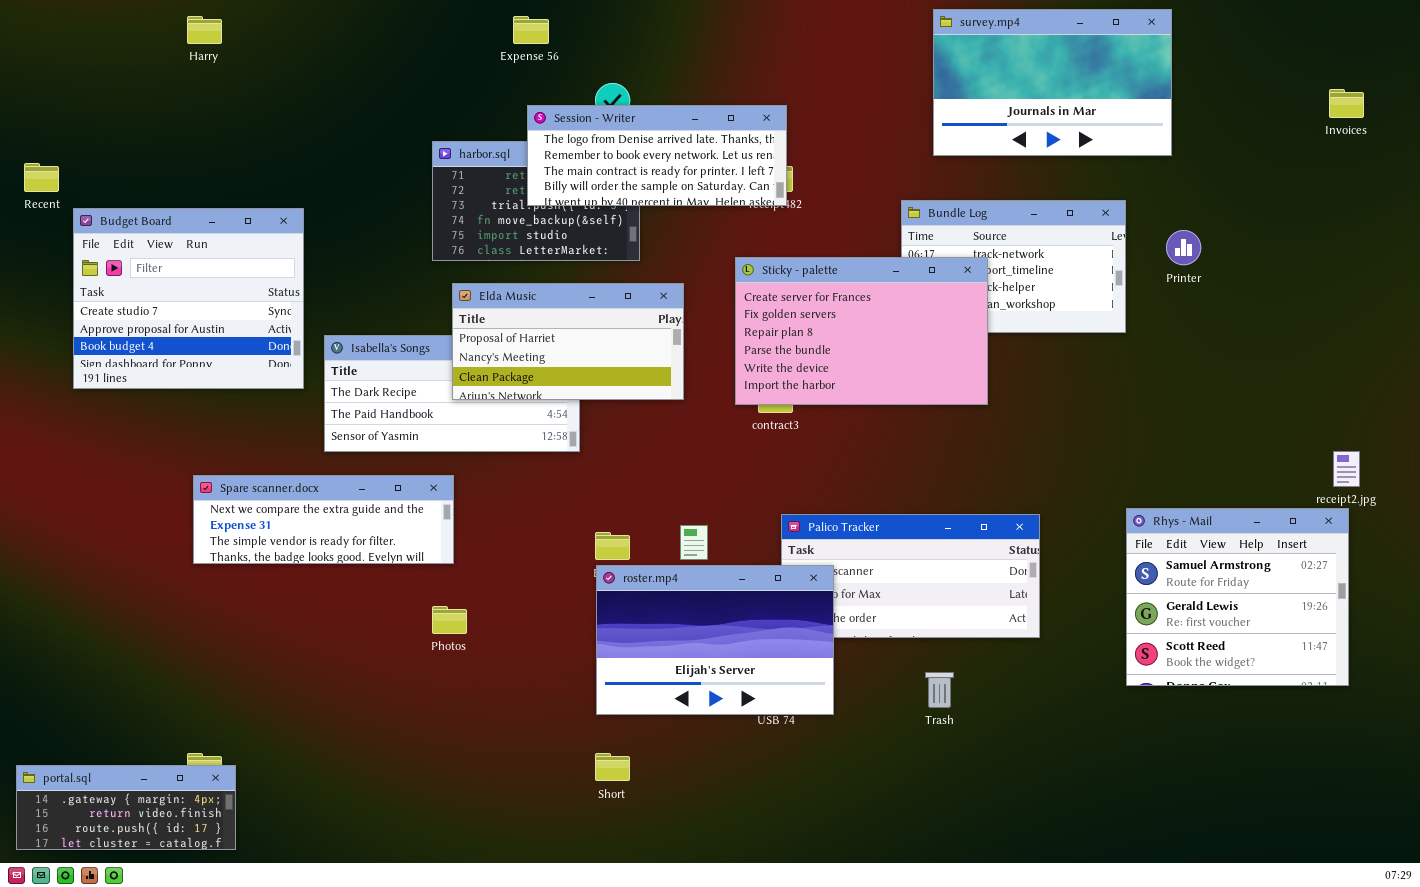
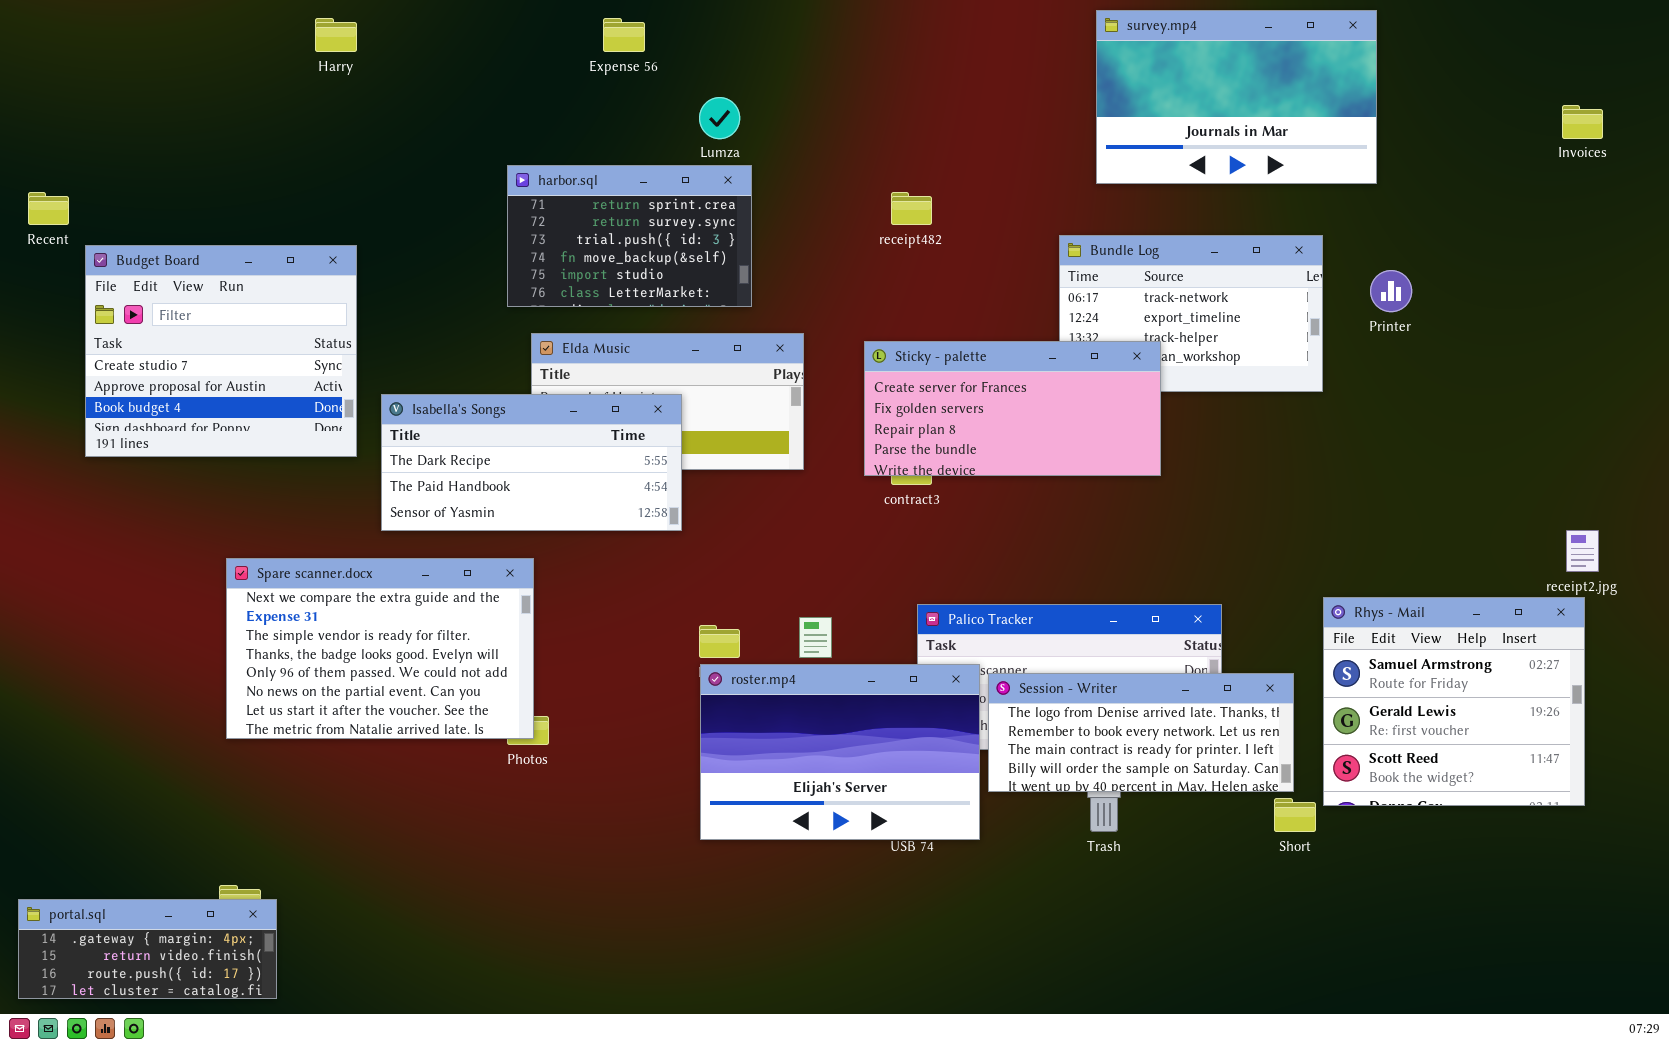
Harry: [187,16,222,44] -> [315,18,357,52], moved
Session - Writer: [527,105,787,206] -> [988,673,1294,792], moved
Sticky - palette: [735,257,988,405] -> [864,341,1161,476], resized
Isabella's Songs: [324,335,580,452] -> [381,394,682,531], raised
Spare scanner.docx: [193,475,454,564] -> [226,558,534,739], resized
Short: [595,753,630,781] -> [1274,798,1316,832], moved

